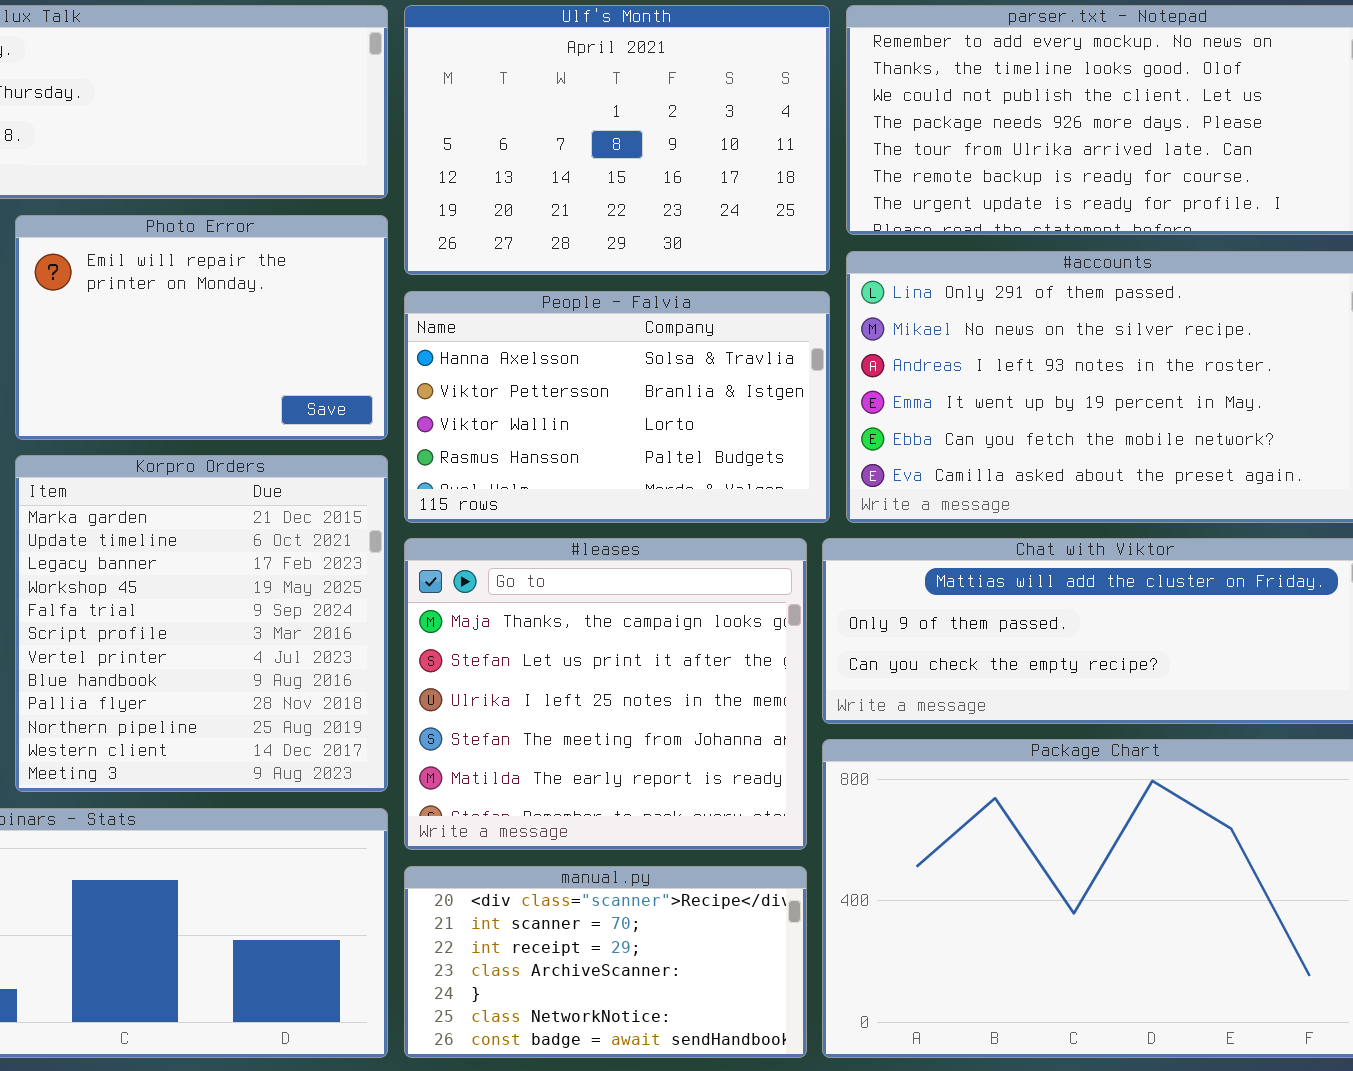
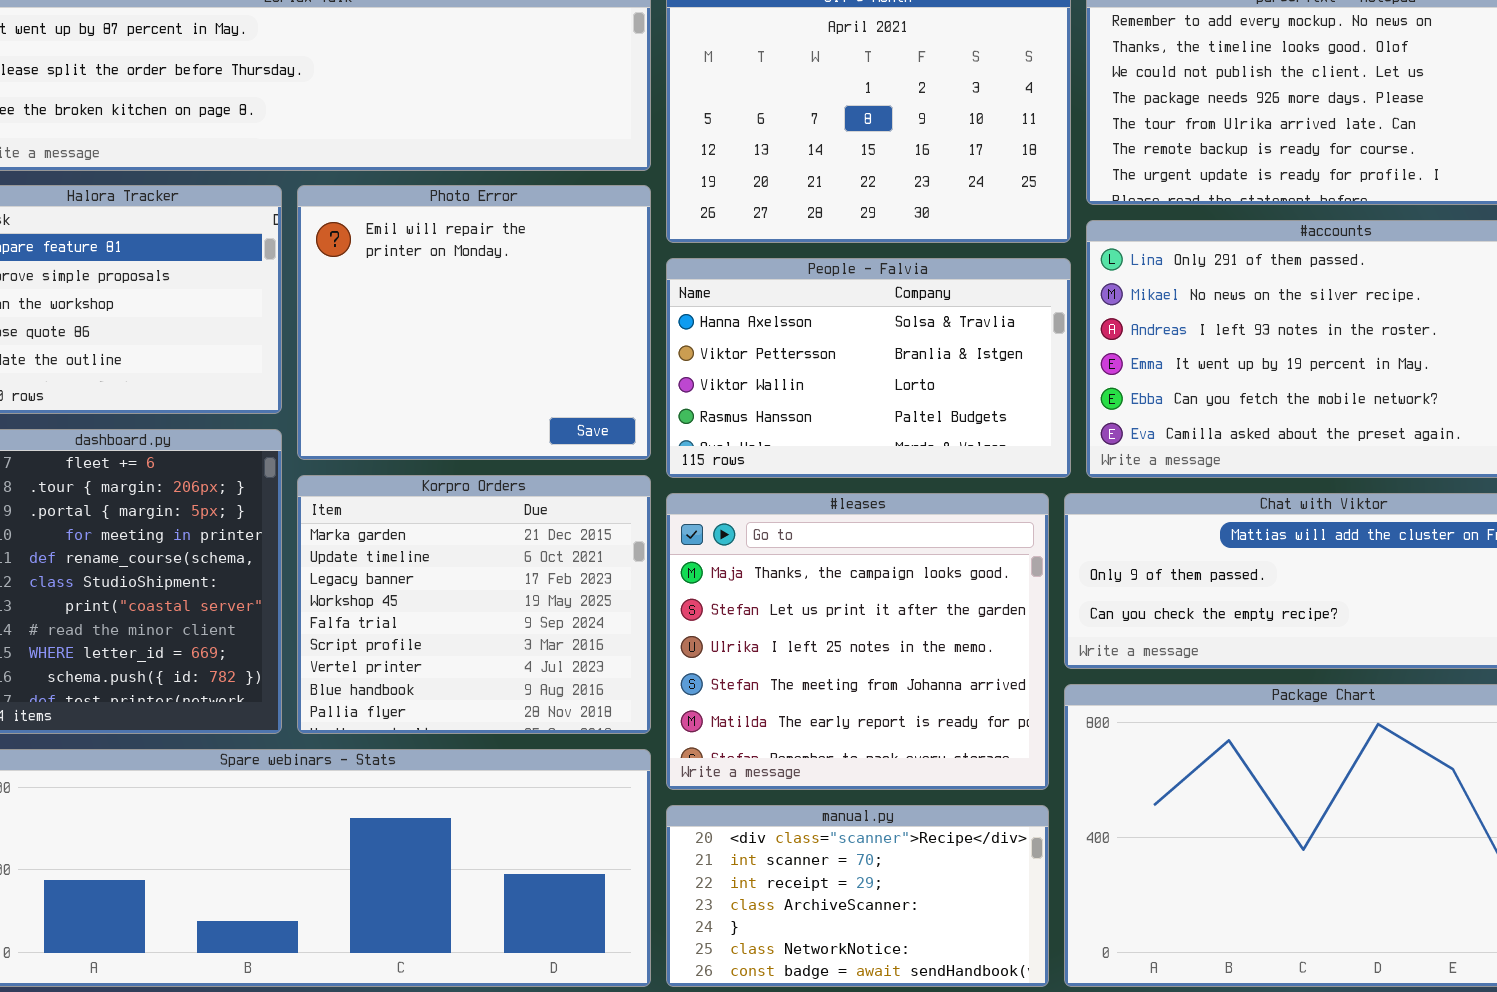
Photo Error: [15,215,388,440] -> [297,185,651,460], resized
Korpro Orders: [15,455,388,792] -> [297,475,651,734], resized

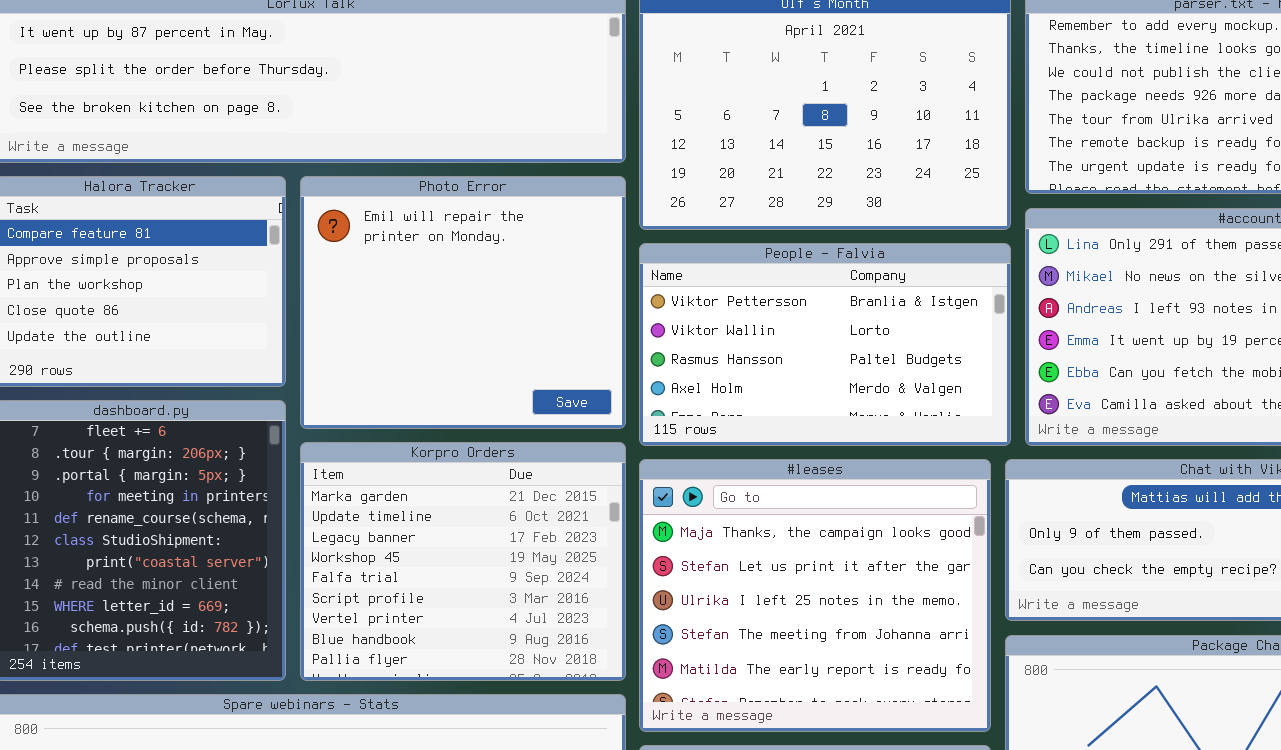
People - Falvia: [666,258,1071,478] -> [639,243,1011,446], scrolled down 1 row

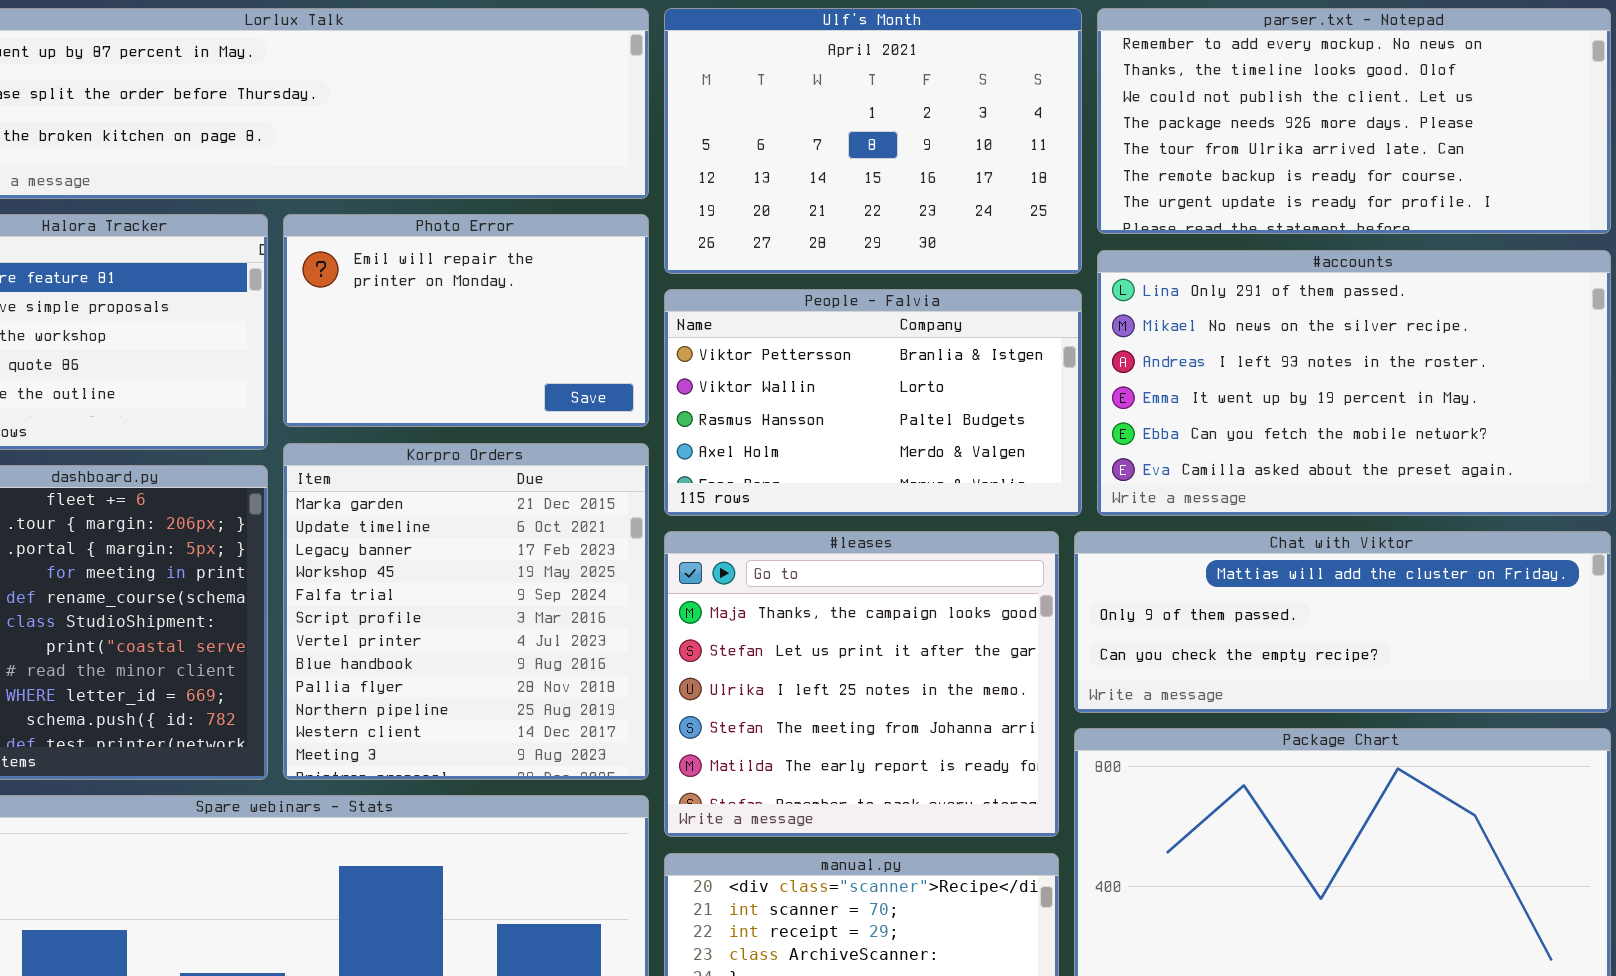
Photo Error: [300,176,626,429] -> [283,214,649,427], resized
Korpro Orders: [300,442,626,681] -> [283,443,649,780], resized

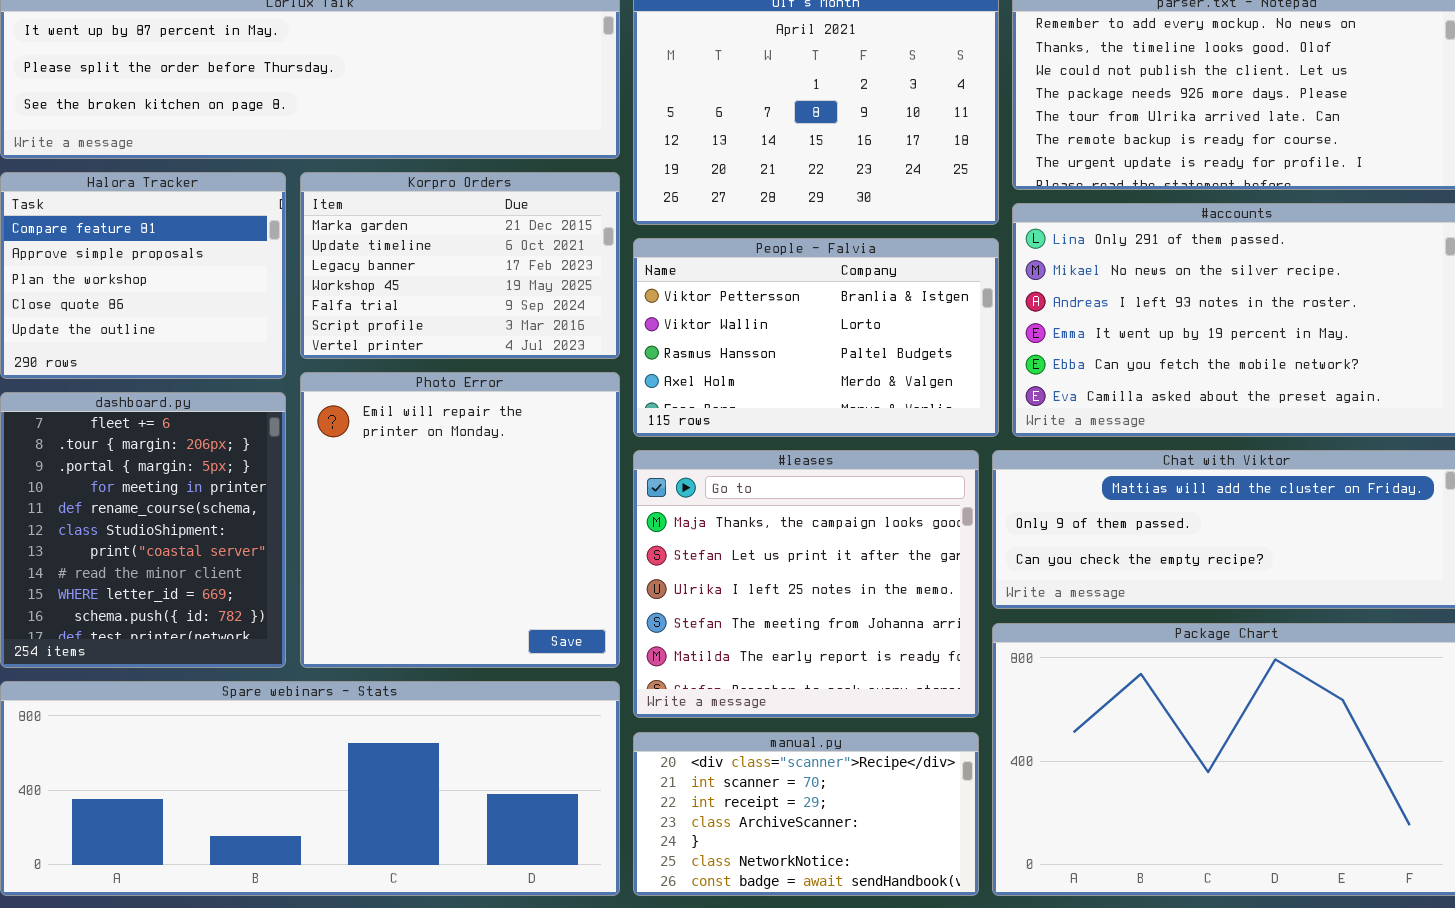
Photo Error: [283,214,649,427] -> [300,372,620,668], moved, resized
Korpro Orders: [283,443,649,780] -> [300,172,620,359], moved, resized

